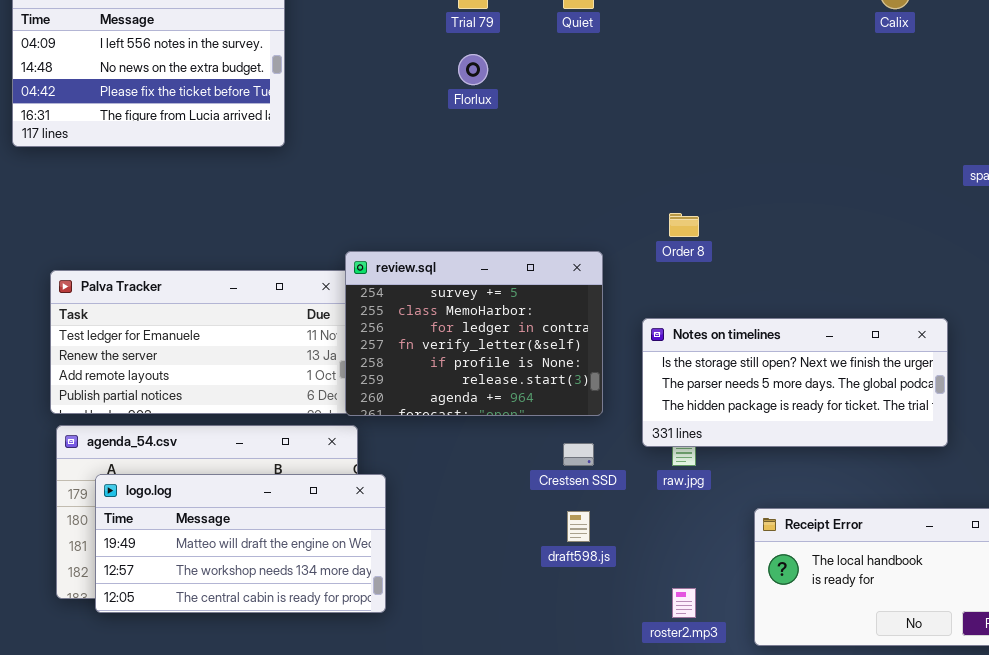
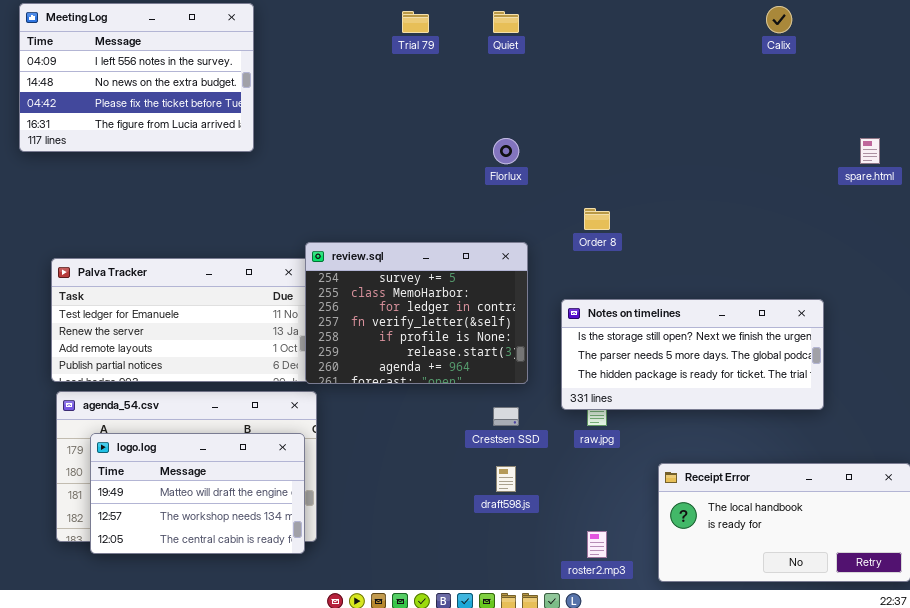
Florlux: [458,54,488,85] -> [493,138,519,164], moved
logo.log: [95,474,386,613] -> [90,433,305,554], resized

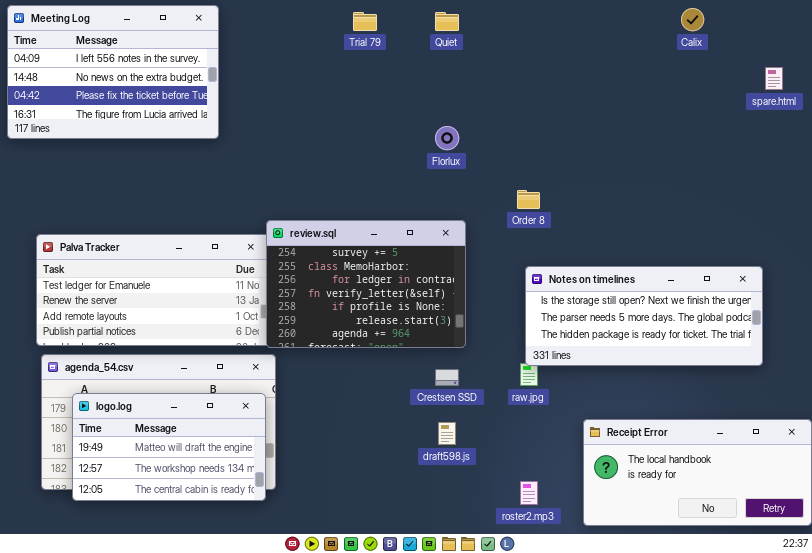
spare.html: [860,138,880,164] -> [765,67,783,90], moved
Notes on timelines: [561,299,824,410] -> [525,266,763,366], moved

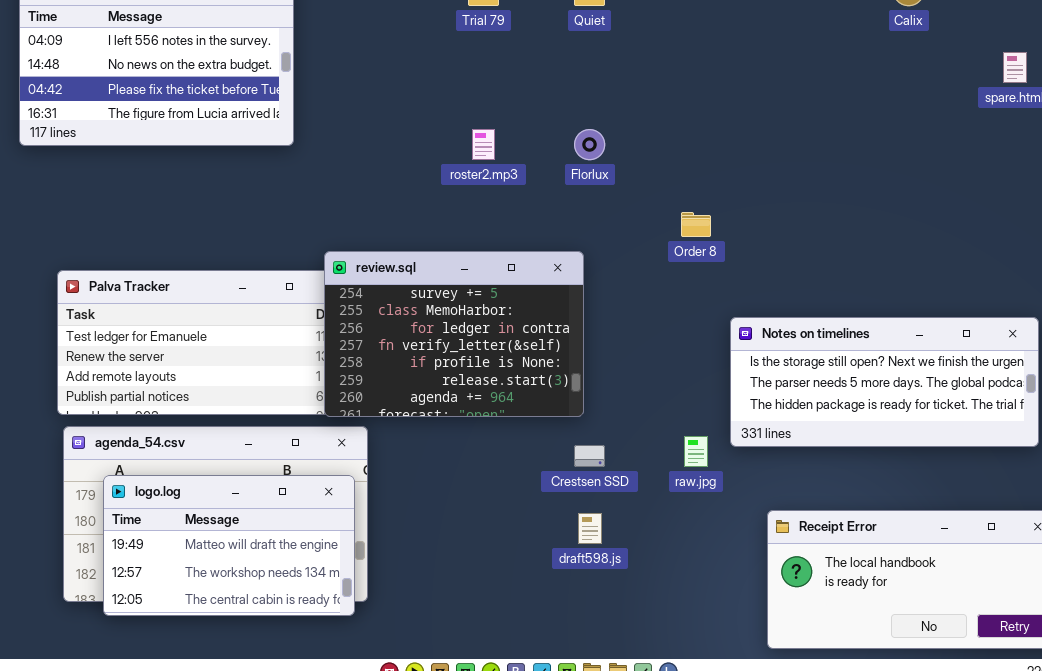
review.sql: [266,220,466,348] -> [324,251,584,417], moved
Notes on timelines: [525,266,763,366] -> [730,317,1039,447], moved
roster2.mp3: [520,481,538,505] -> [472,129,495,160], moved

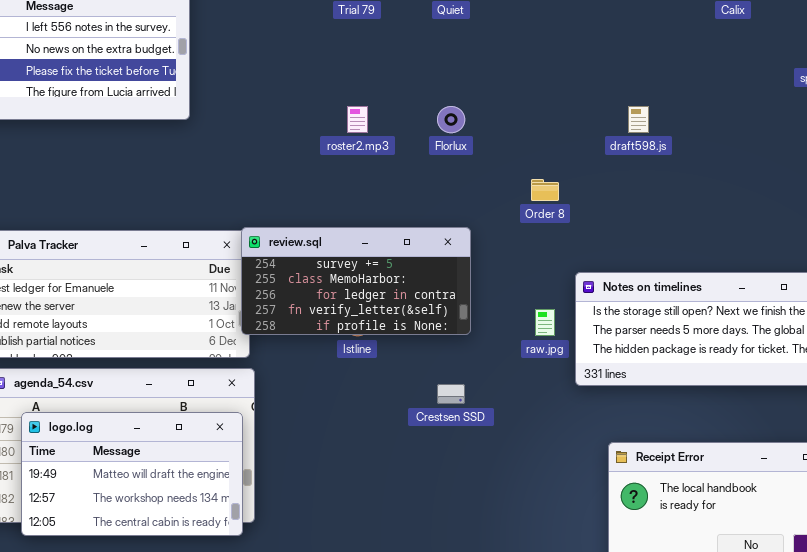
review.sql: [324,251,584,417] -> [241,227,471,335], moved, resized
raw.jpg: [684,436,708,467] -> [535,309,555,336], moved
draft598.js: [578,513,602,544] -> [628,106,649,133], moved

